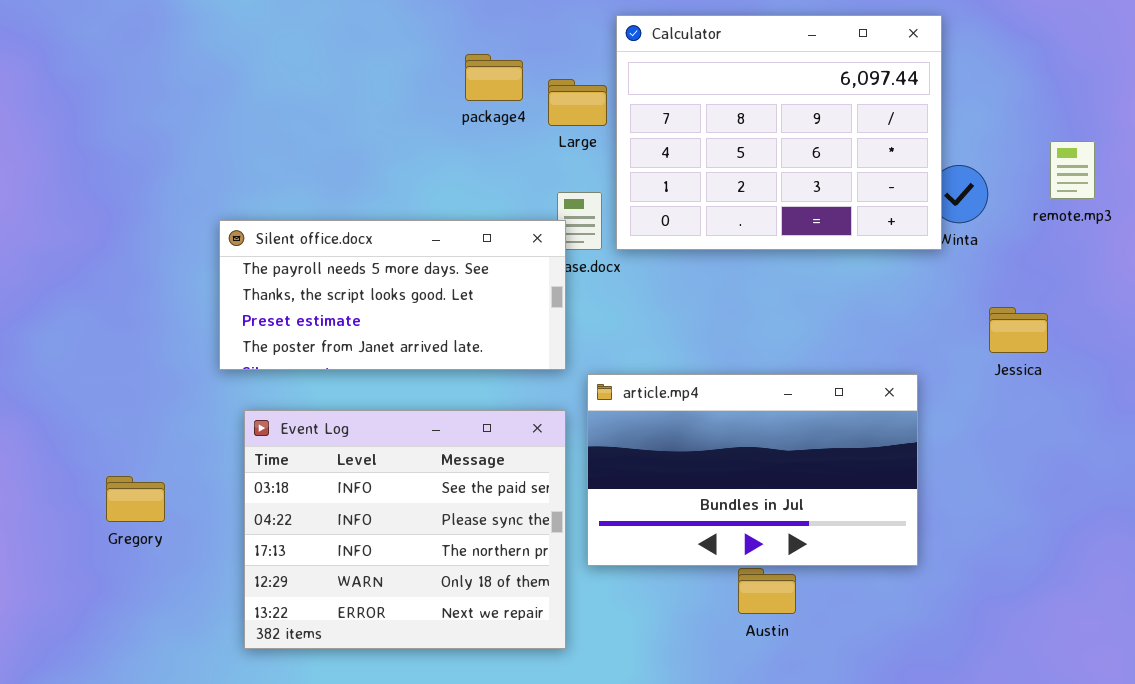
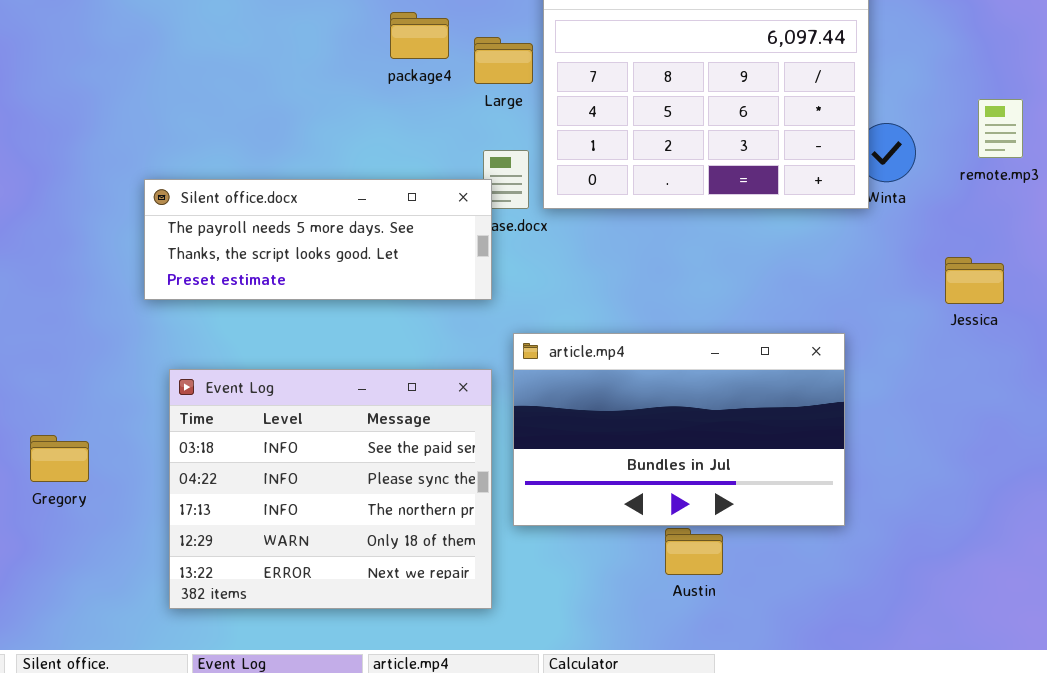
Silent office.docx: [219,220,566,370] -> [144,179,492,300], resized
Jessica: [989,307,1048,353] -> [945,257,1004,304], moved

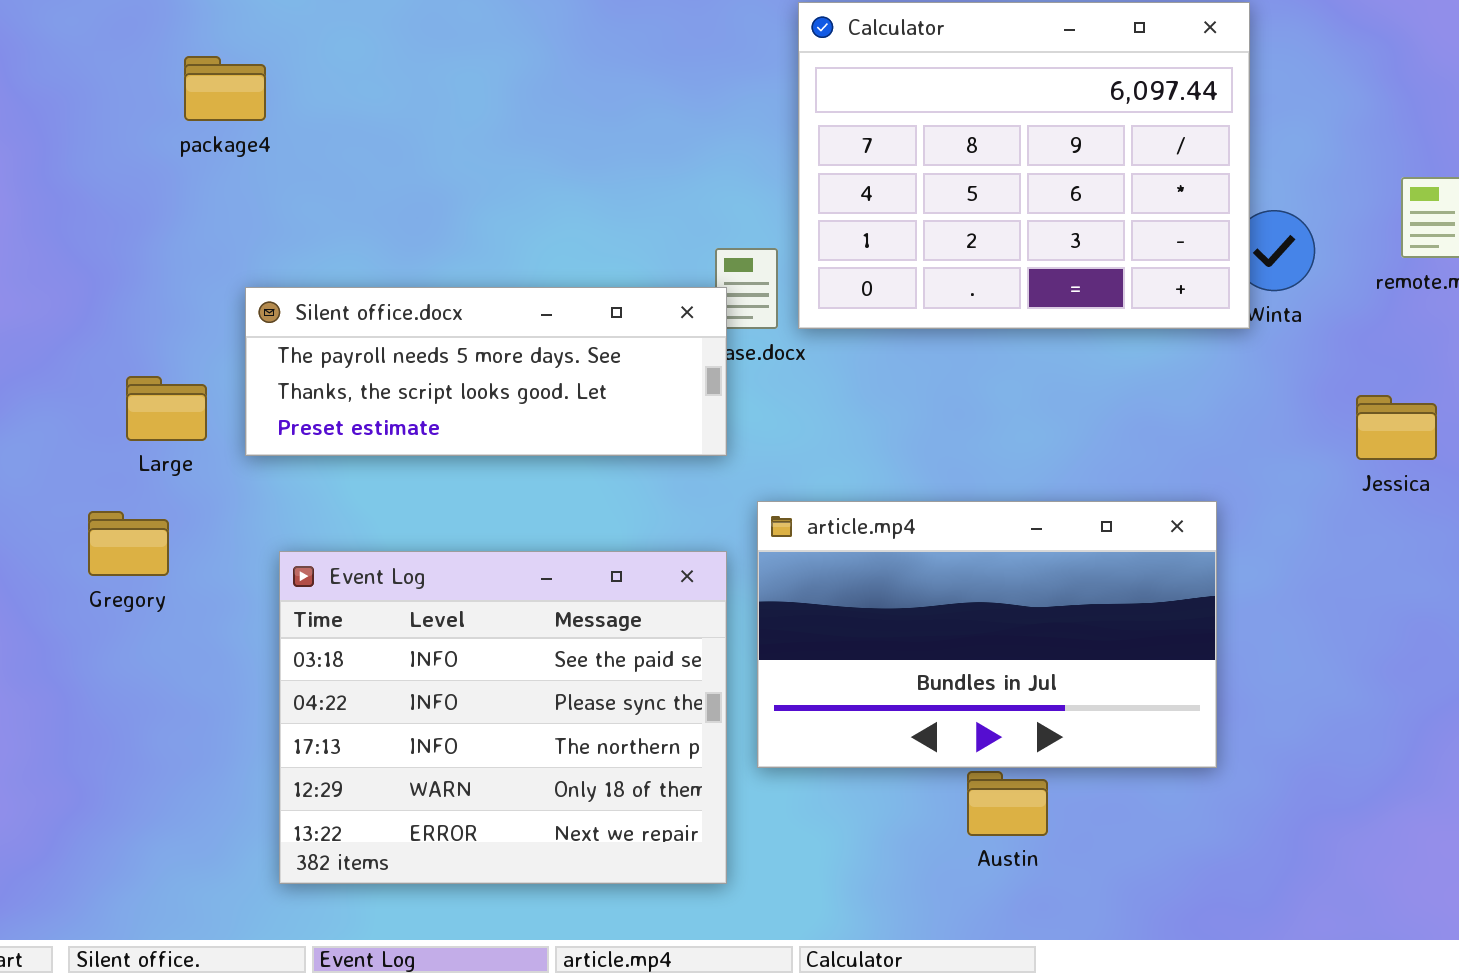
package4: [390,12,449,59] -> [184,56,266,121], moved
Large: [474,37,533,84] -> [126,376,207,441], moved
Gregory: [30,435,89,482] -> [88,511,169,576], moved

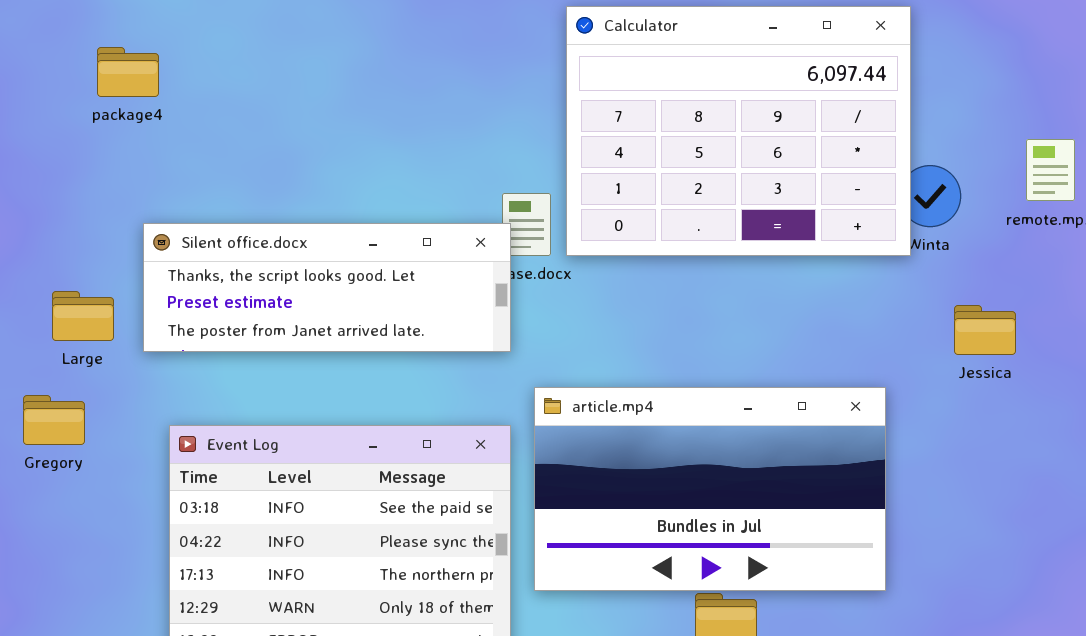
Silent office.docx: [245,287,727,456] -> [143,223,511,352], scrolled down 1 row
Jessica: [1356,395,1437,460] -> [954,305,1016,355], moved

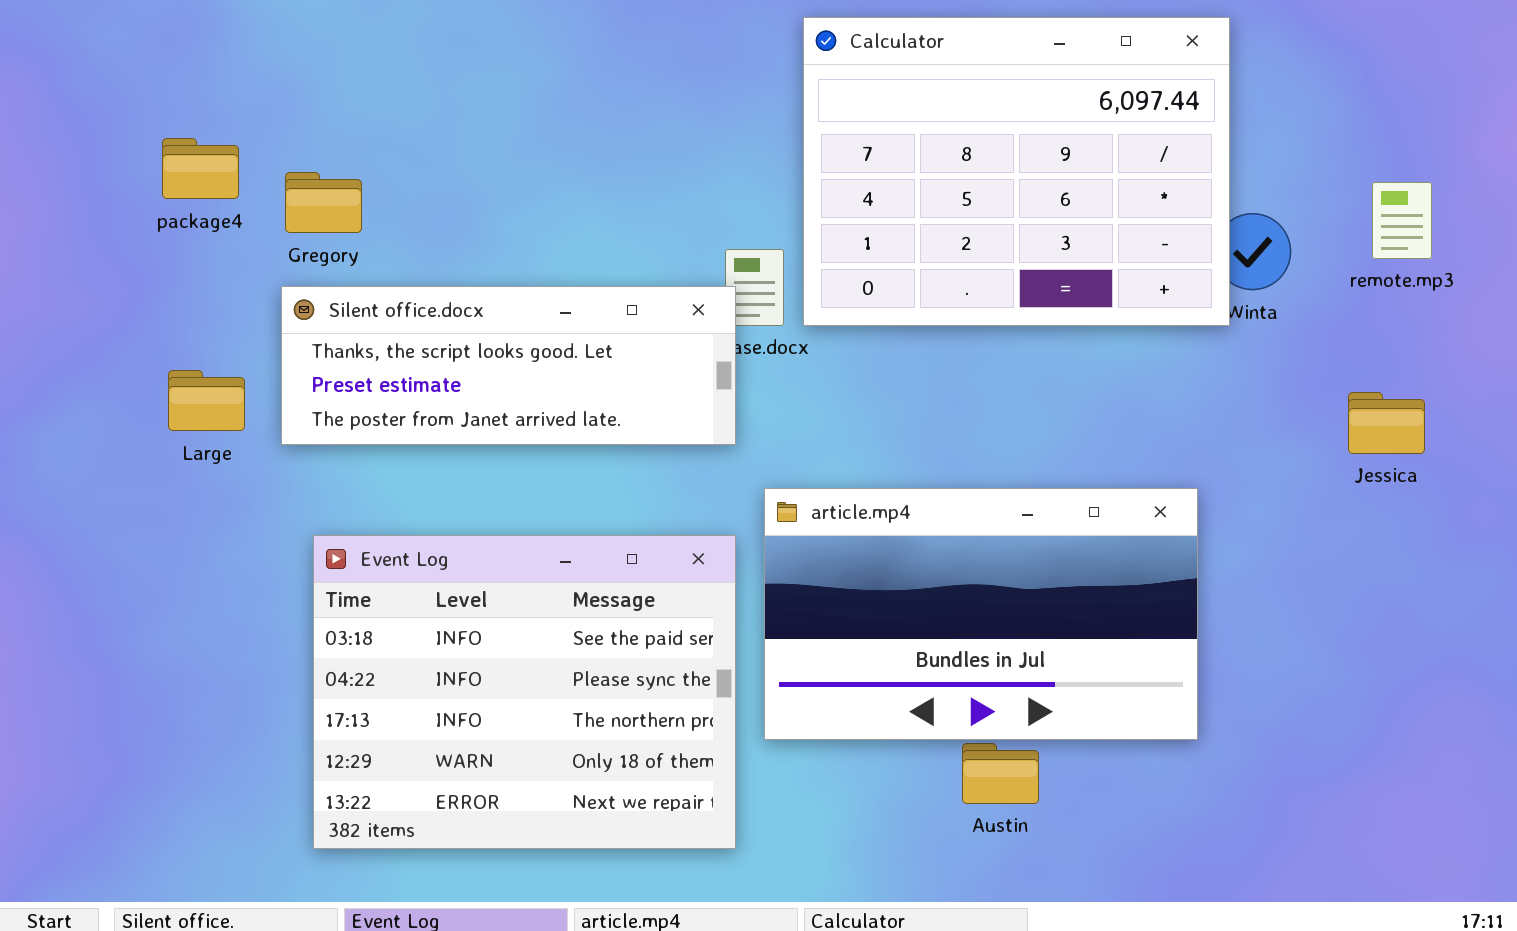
package4: [97,47,159,97] -> [162,138,239,199], moved
Jessica: [954,305,1016,355] -> [1348,392,1425,454], moved
Gregory: [23,395,85,445] -> [285,172,362,233], moved

